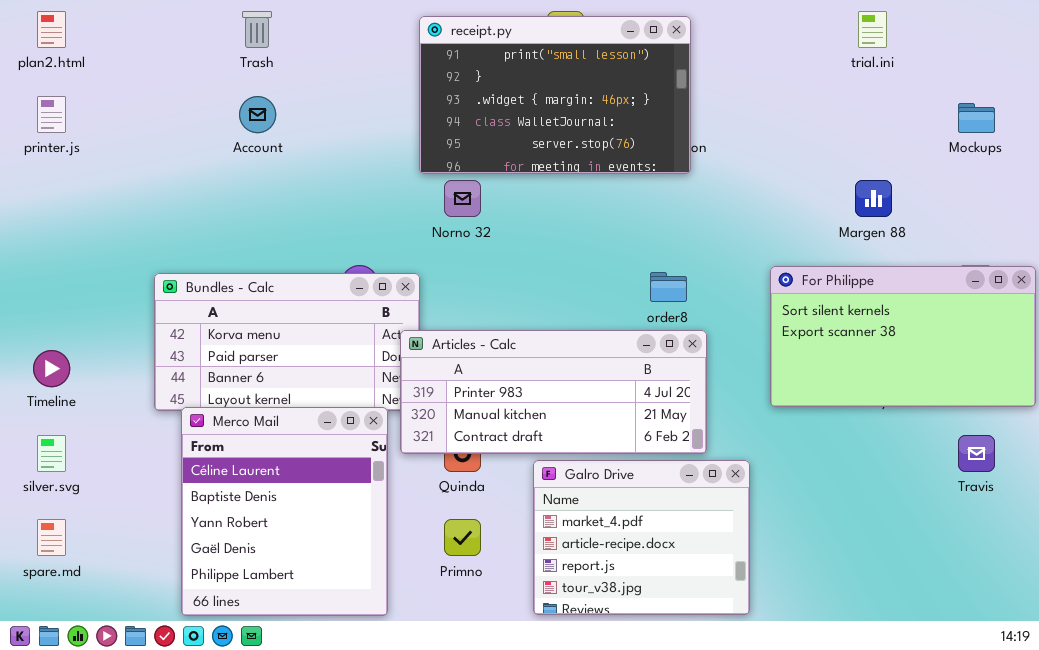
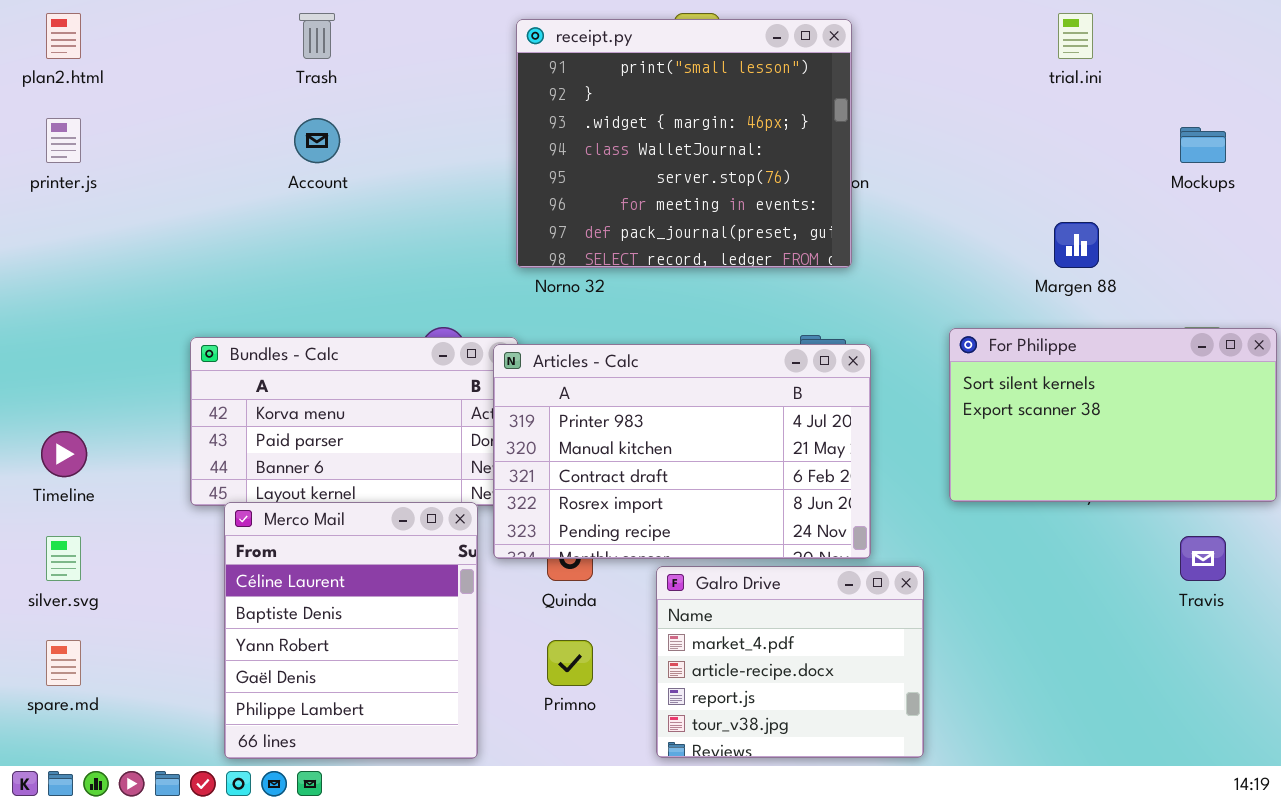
receipt.py: [419,16,691,174] -> [516,19,852,268], resized
Articles - Calc: [400,330,707,454] -> [493,344,871,559], resized

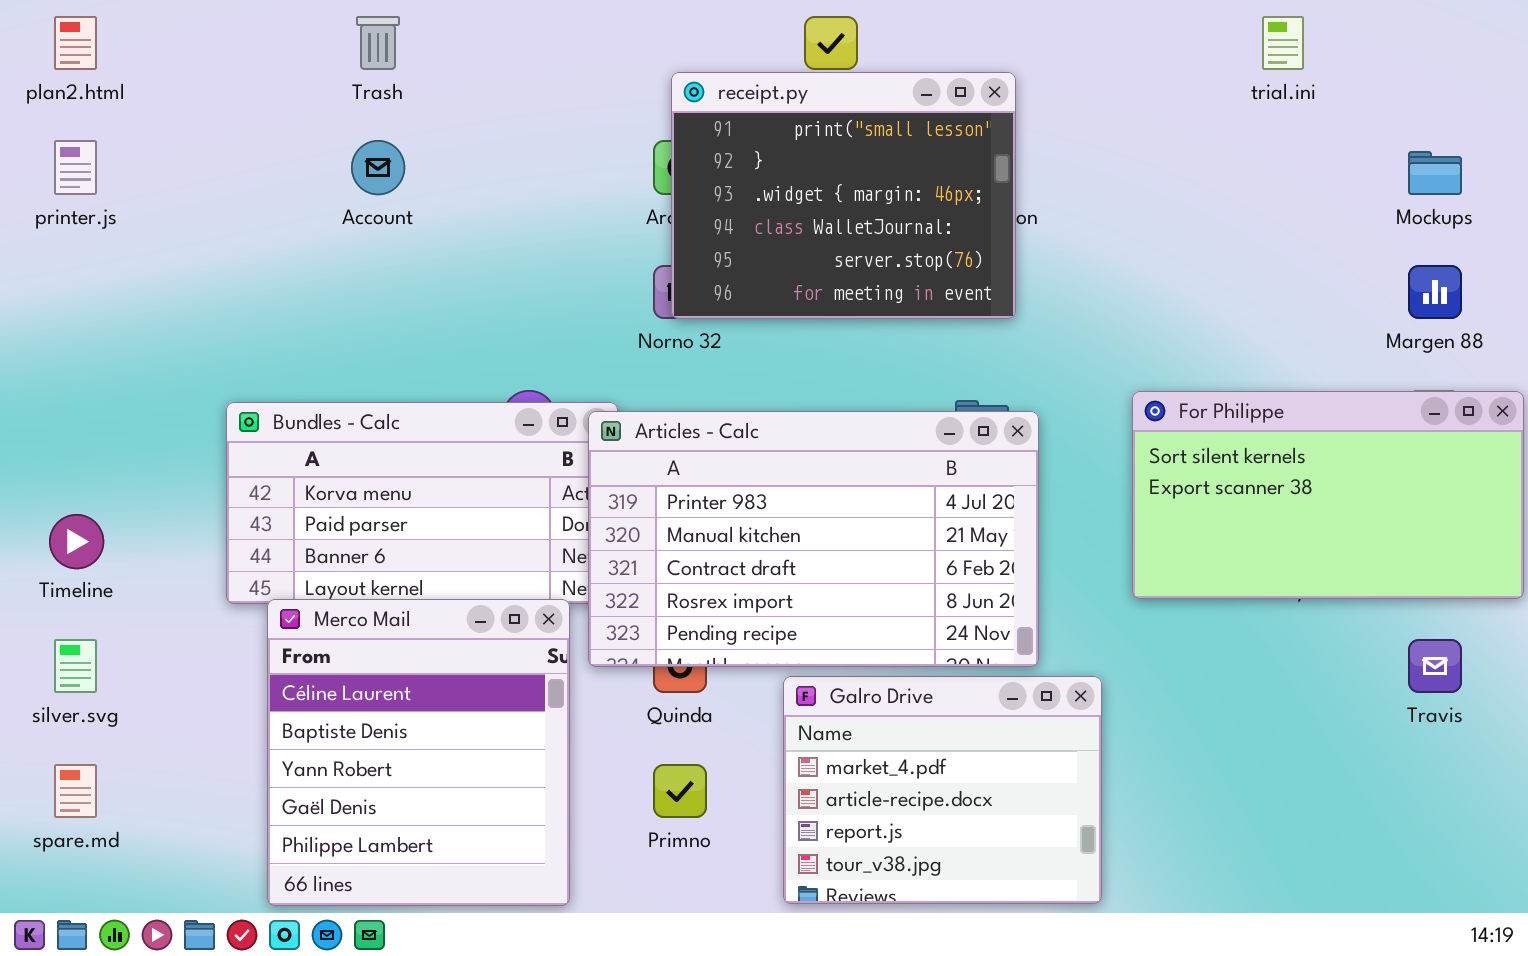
receipt.py: [516,19,852,268] -> [671,72,1016,319], resized
Margen 88: [1054,222,1099,268] -> [1408,265,1462,319], moved

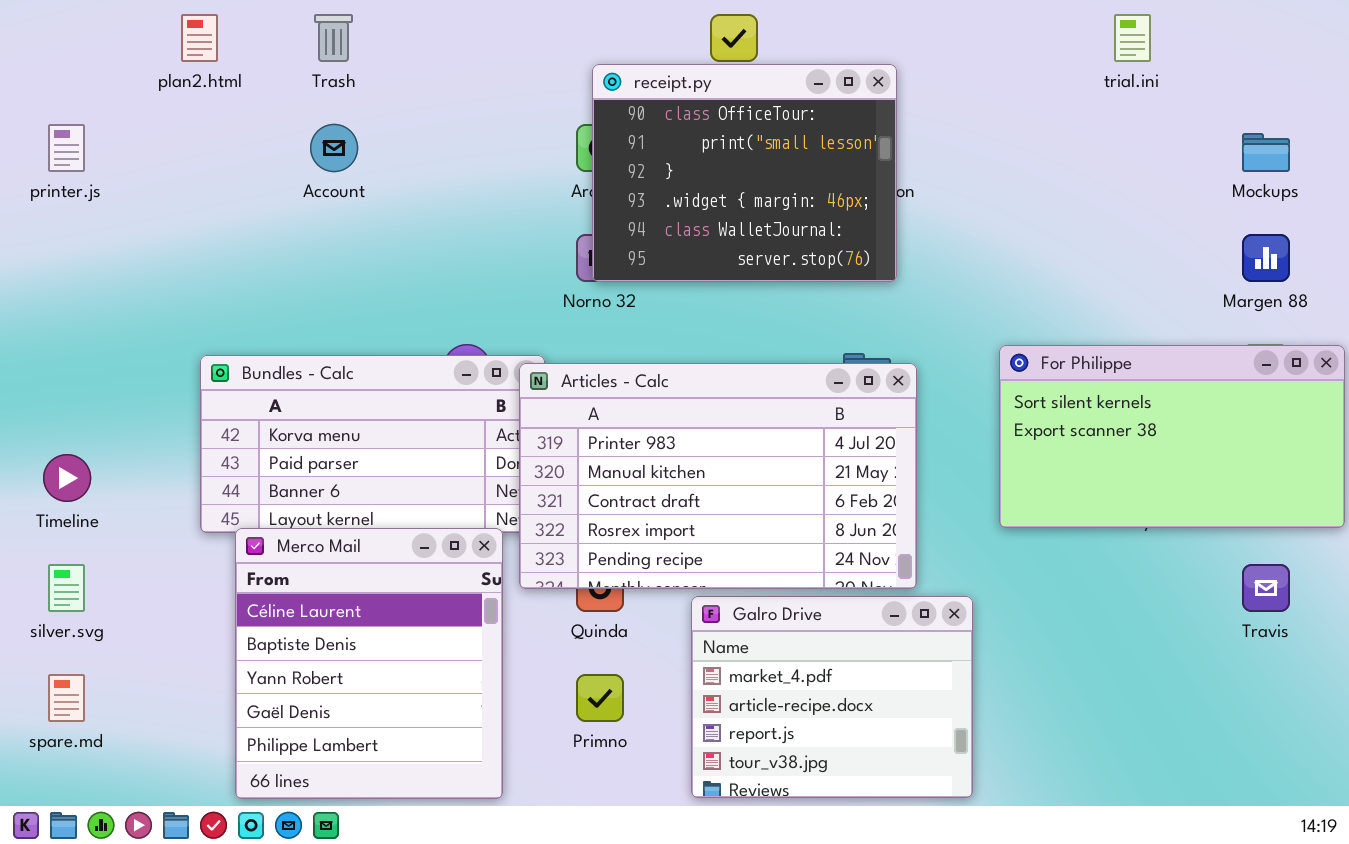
plan2.html: [54,16,97,70] -> [181,14,218,62], moved
receipt.py: [671,72,1016,319] -> [592,64,897,282], scrolled up 1 row

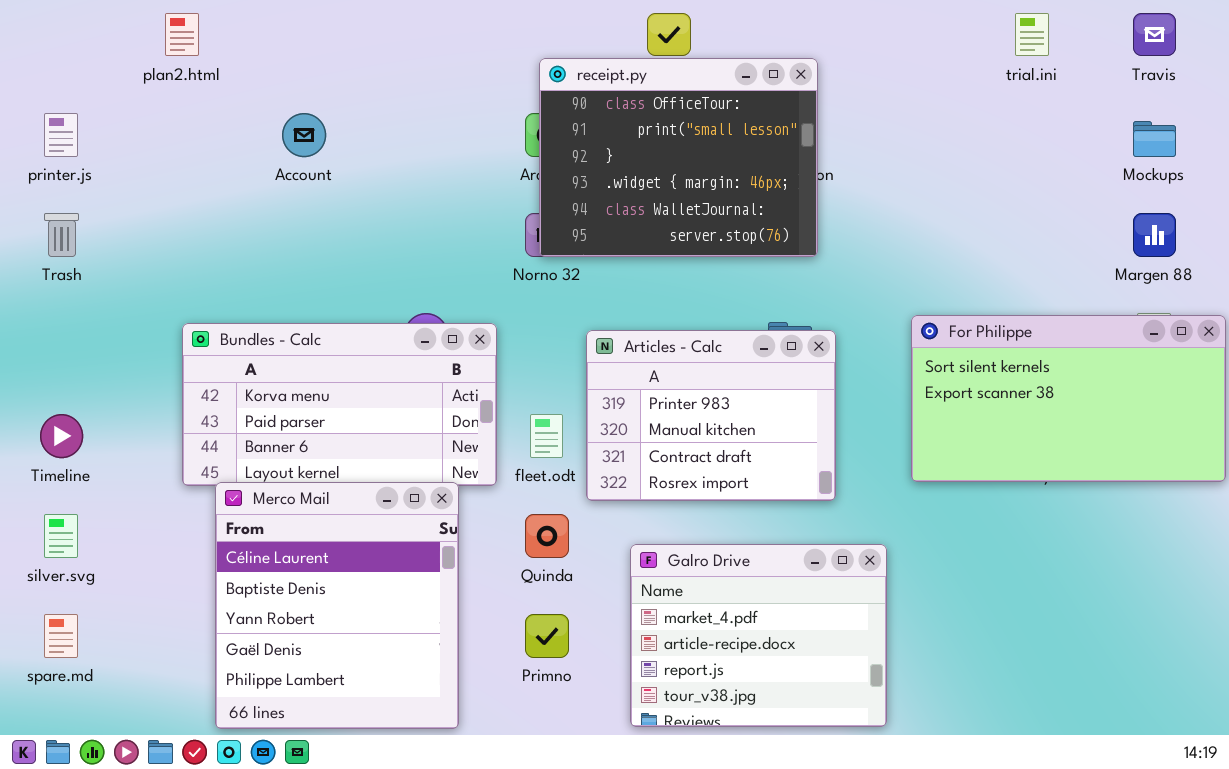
Trash: [314,14,353,62] -> [44,213,79,257], moved
Articles - Calc: [519,363,917,589] -> [586,330,836,501], resized
Travis: [1242,564,1290,612] -> [1133,13,1176,56], moved

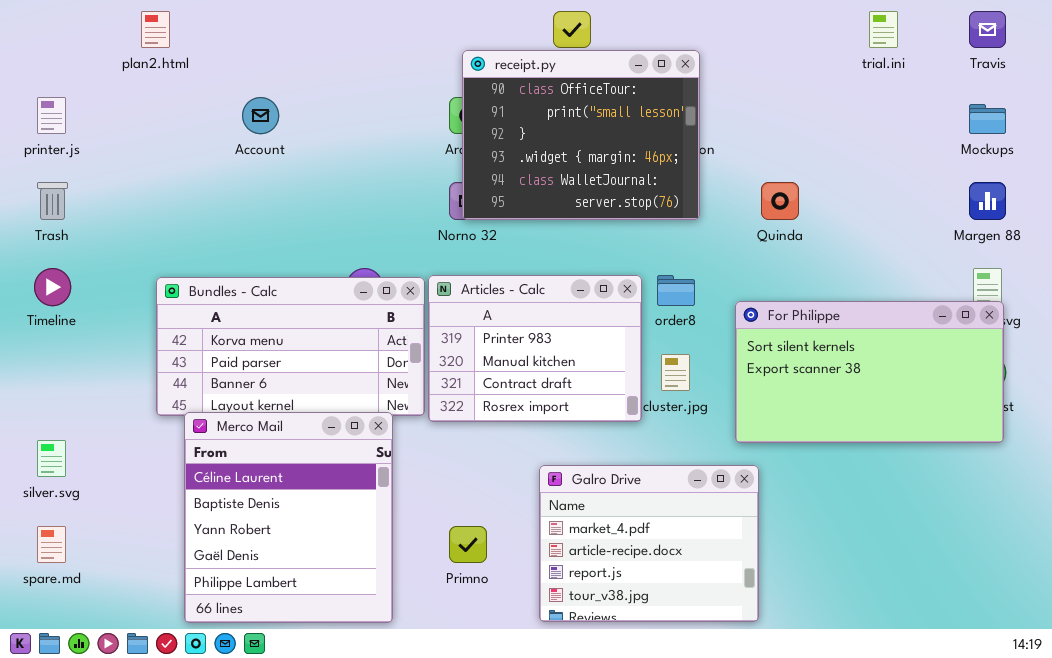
For Philippe: [911,315,1226,482] -> [735,301,1004,443], moved
Articles - Calc: [586,330,836,501] -> [428,275,642,422], moved
Timeline: [40,414,83,458] -> [34,268,71,306], moved
Quinda: [525,514,569,558] -> [761,182,799,220], moved

